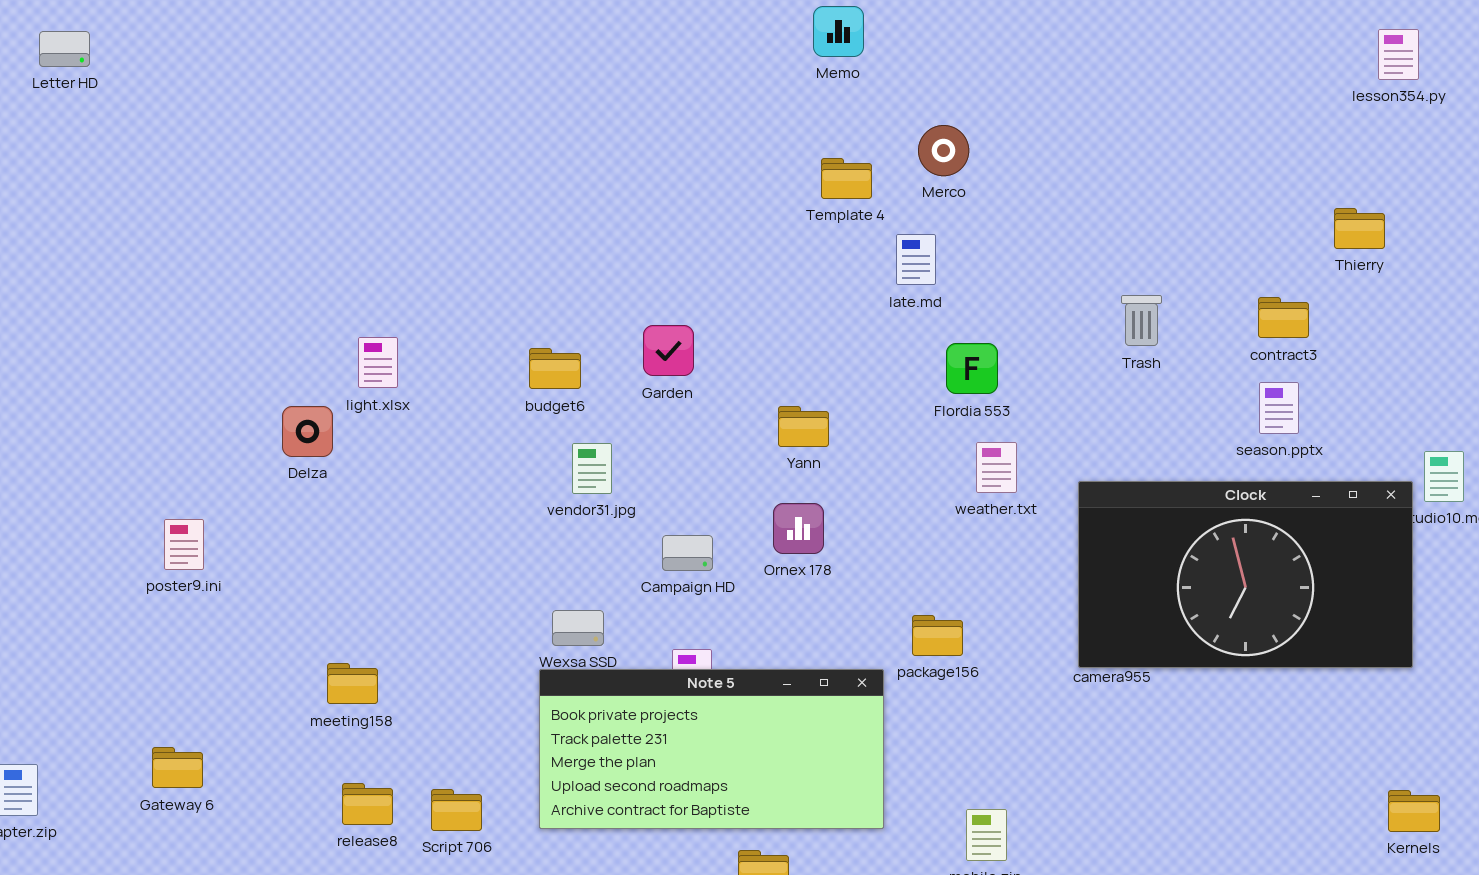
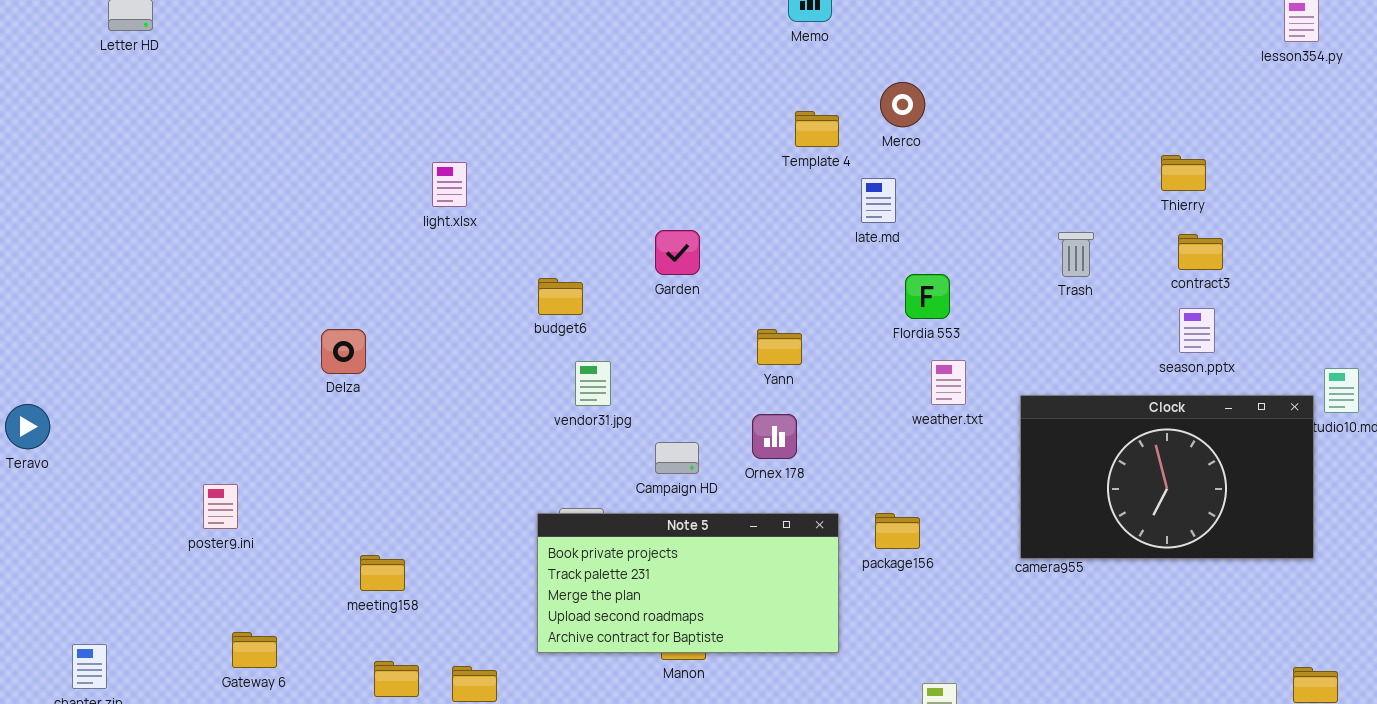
Thierry: [1334,208,1385,249] -> [1161,155,1206,191], moved
Garden: [643,325,694,376] -> [655,230,700,275], moved
light.xlsx: [358,337,398,388] -> [432,162,467,207], moved
poster9.ini: [164,519,204,570] -> [203,484,238,529], moved
Note 5: [539,669,884,829] -> [537,513,839,653], moved
Gateway 6: [152,747,203,788] -> [232,632,277,668], moved

